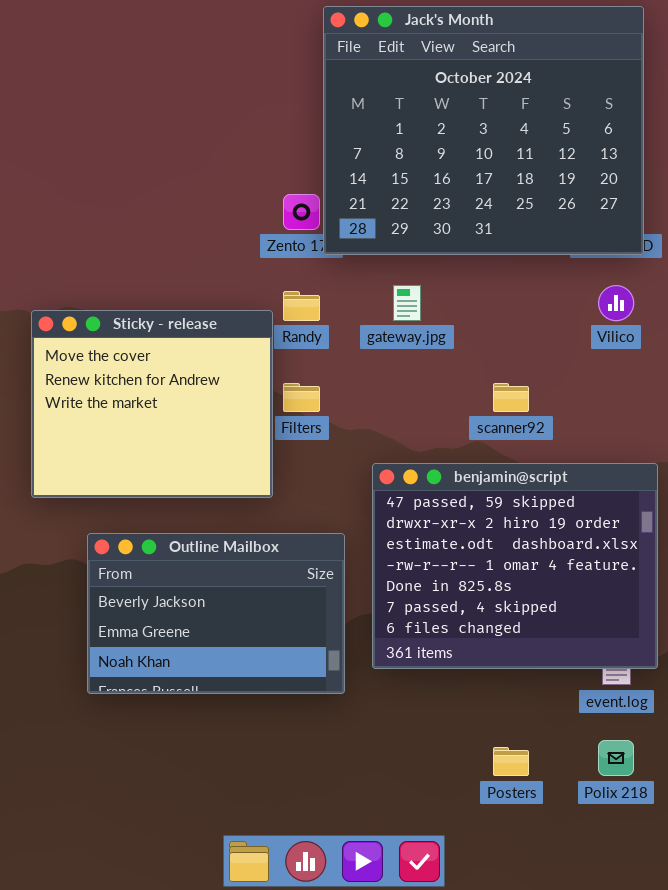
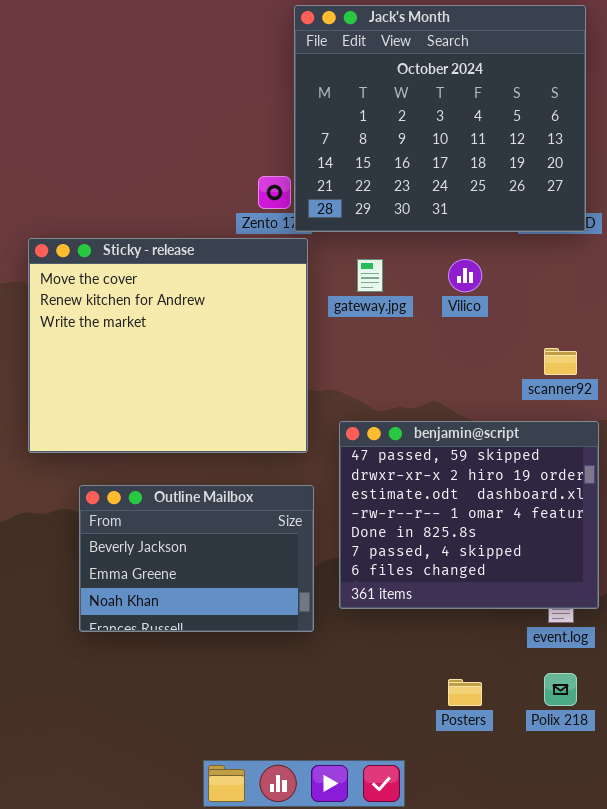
Vilico: [598,285,634,321] -> [448,259,482,292], moved
Sticky - release: [31,310,273,498] -> [28,238,308,453], resized
scanner92: [493,383,529,412] -> [544,348,577,375], moved

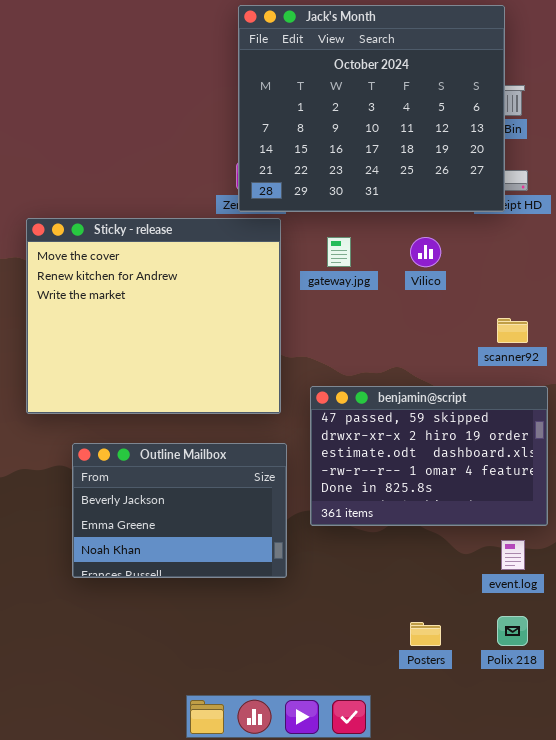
Jack's Month: [294,5,586,232] -> [238,5,505,212], moved
benjamin@script: [339,421,599,609] -> [310,386,548,526], resized

